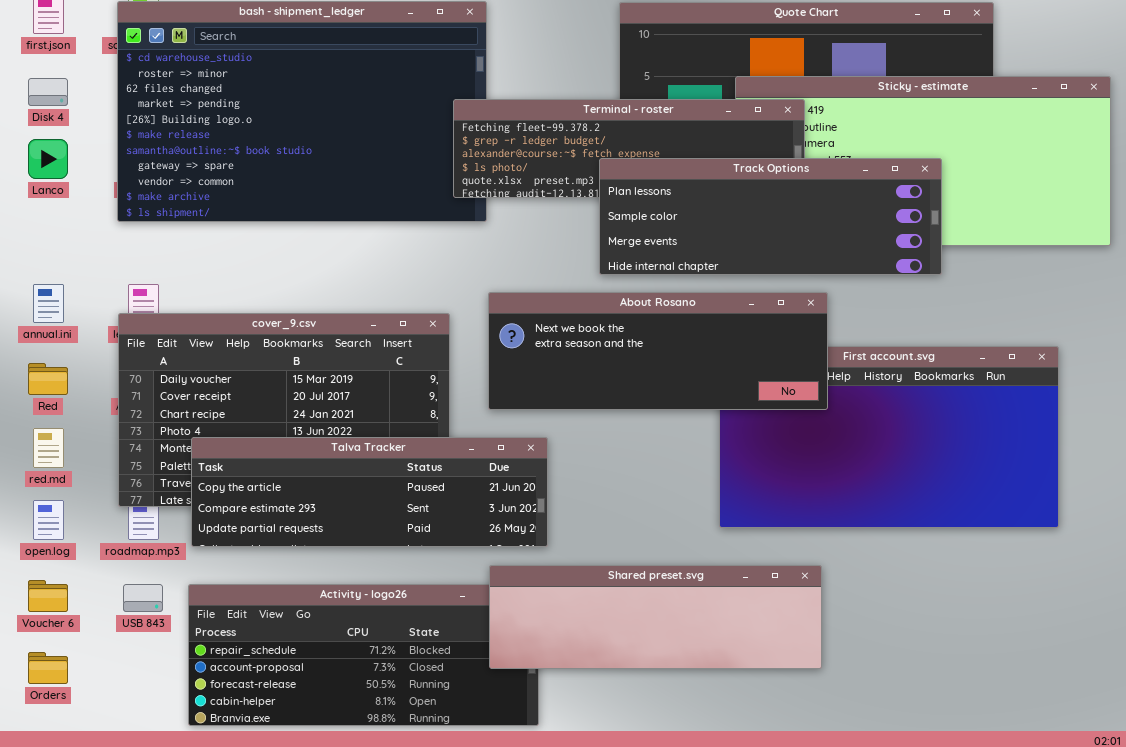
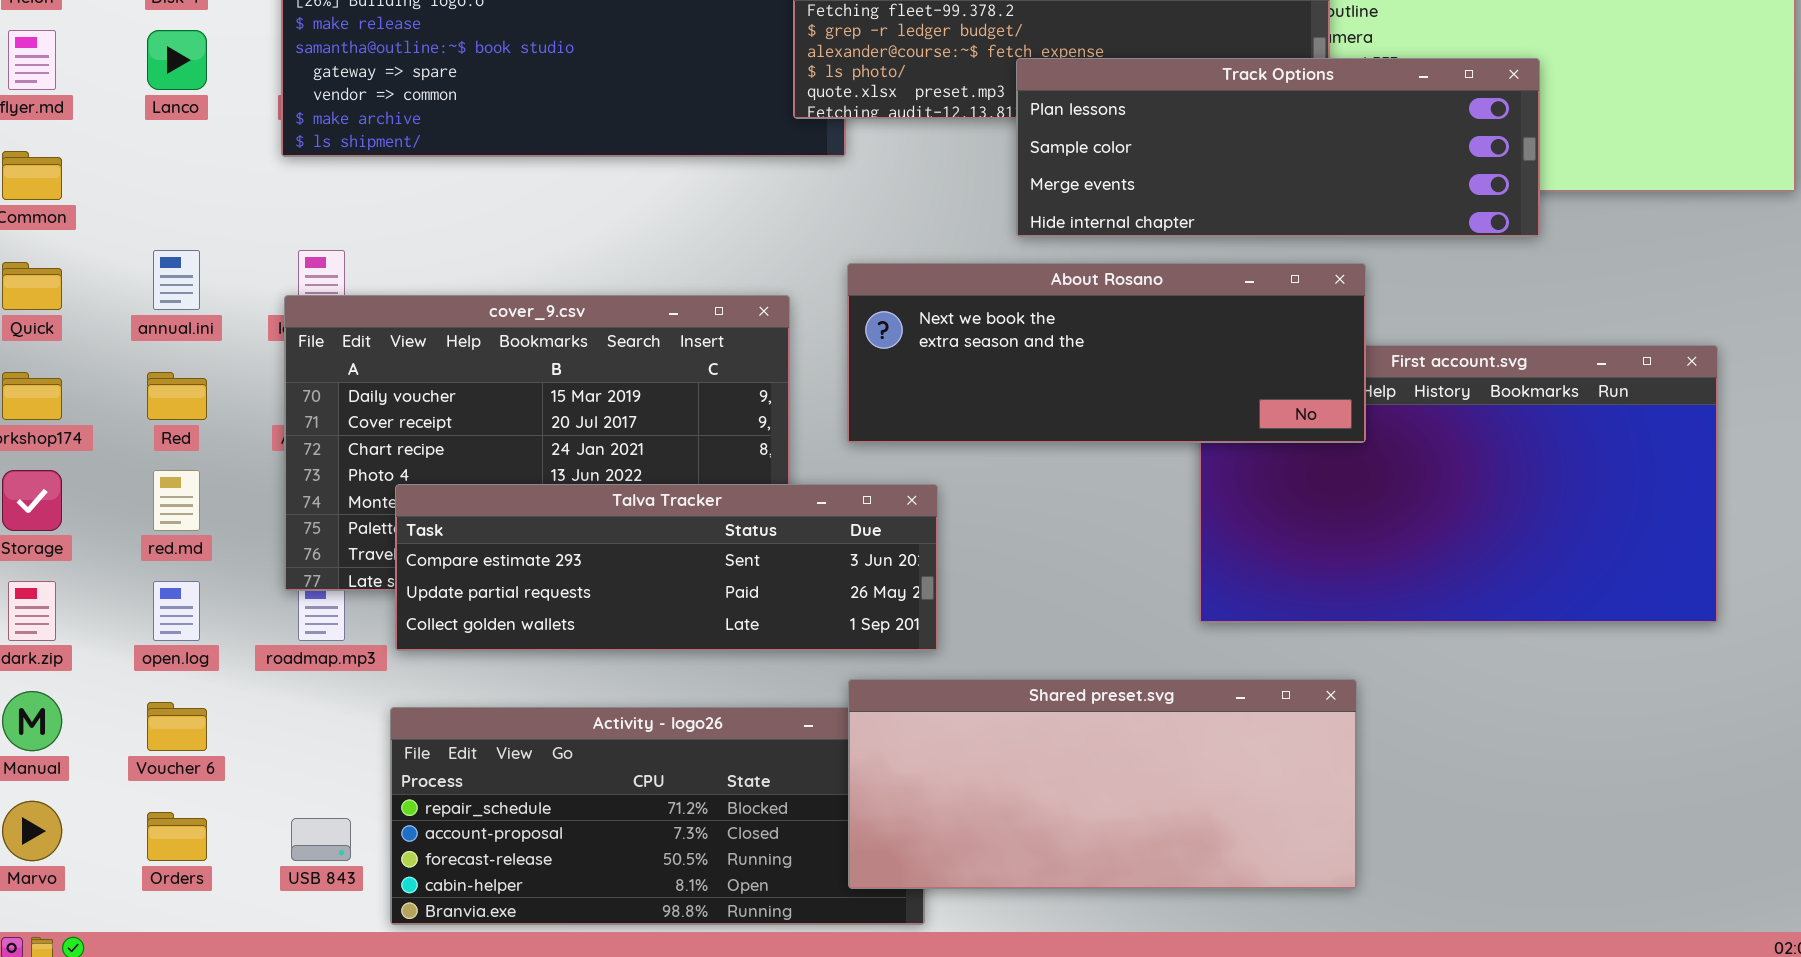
Talva Tracker: [191,437,548,547] -> [395,484,938,651], scrolled down 1 row
Shared preset.svg: [489,565,822,669] -> [848,679,1357,889], resized
USB 843: [123,584,163,612] -> [291,818,351,861], moved

